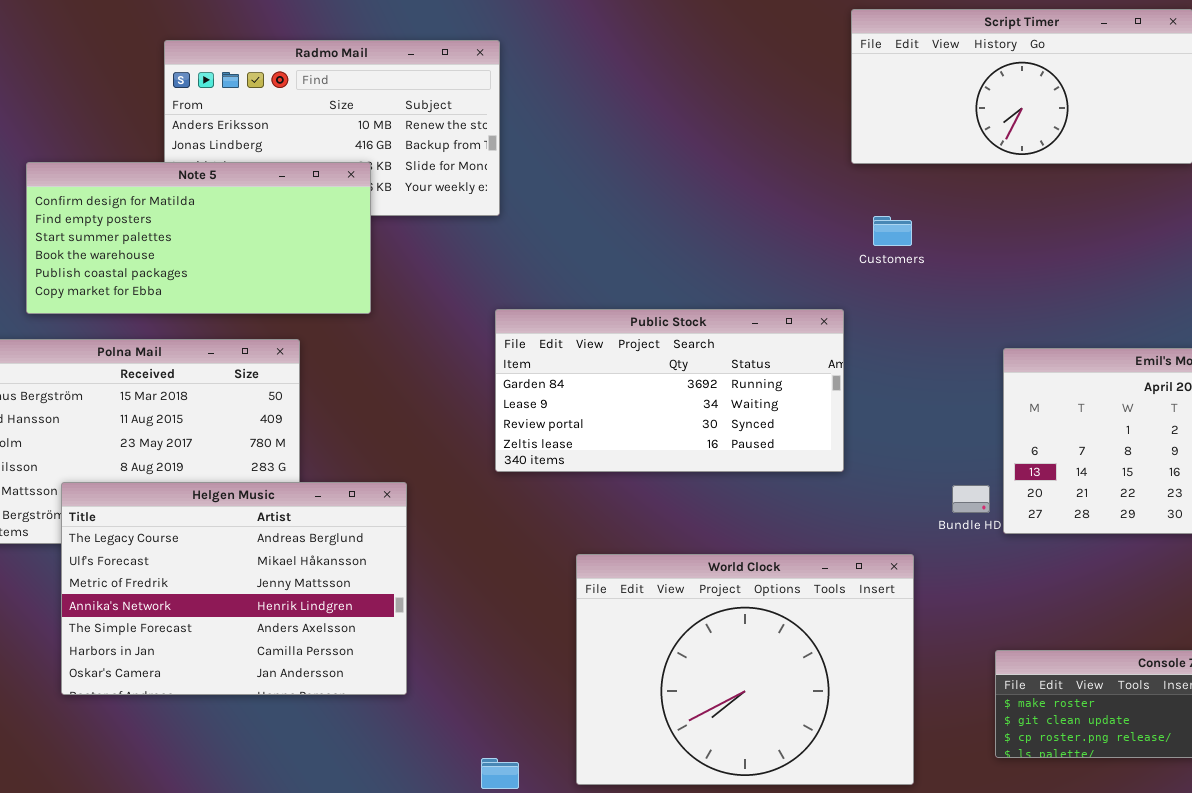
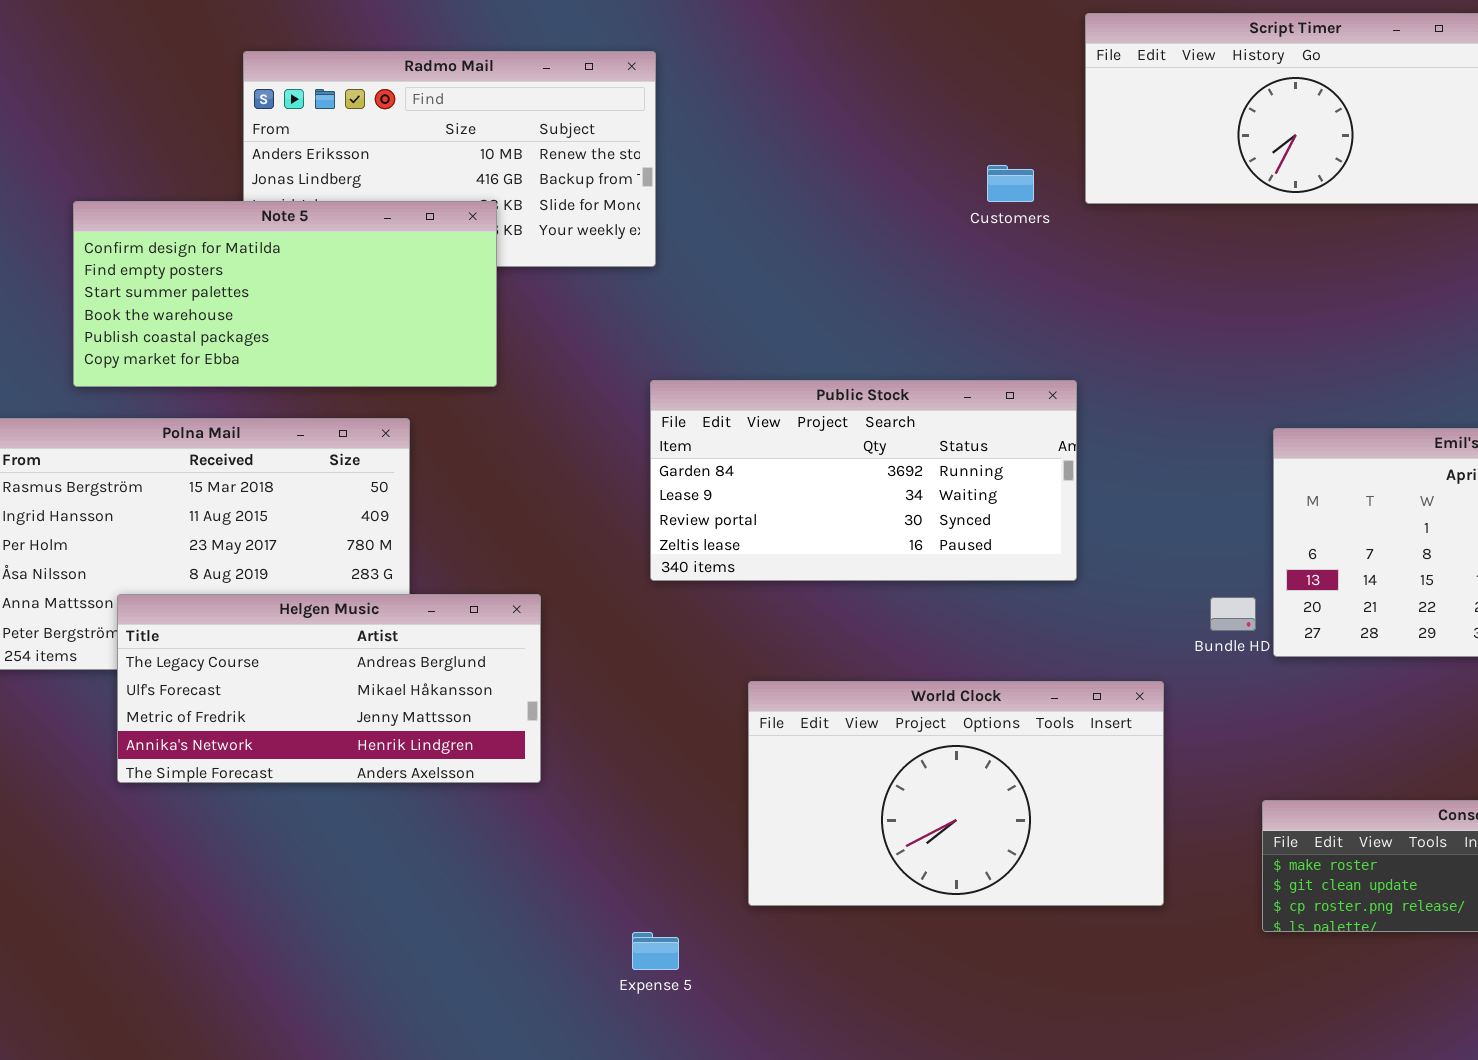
Customers: [873,216,912,246] -> [987,165,1034,202], moved
Helgen Music: [61,482,407,695] -> [117,594,541,783], resized
World Clock: [576,554,914,785] -> [748,681,1164,906], resized

